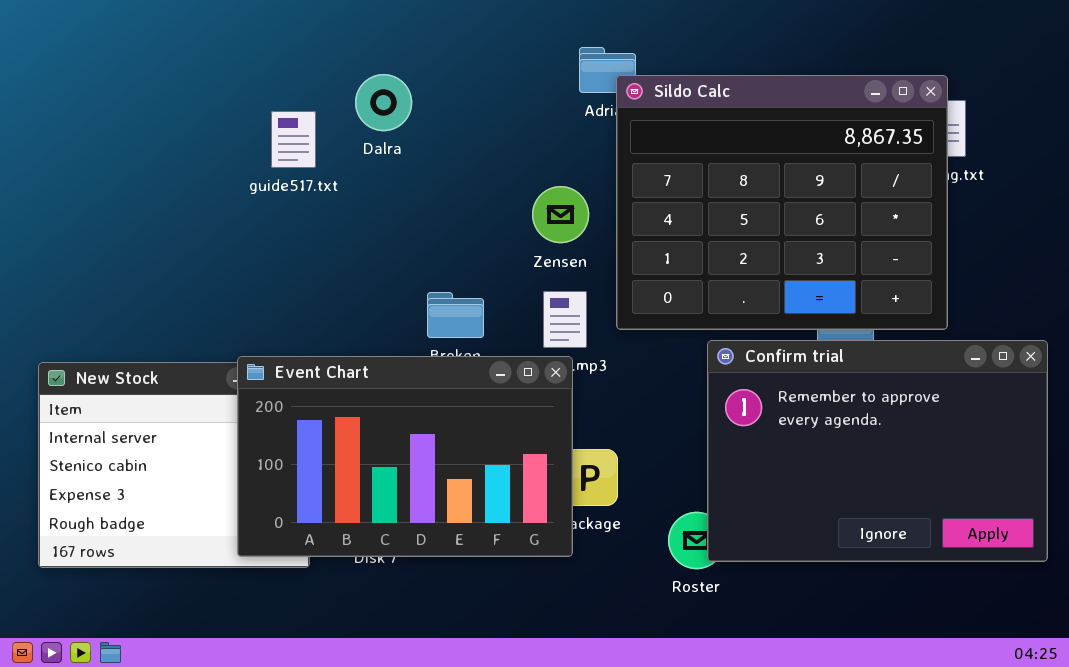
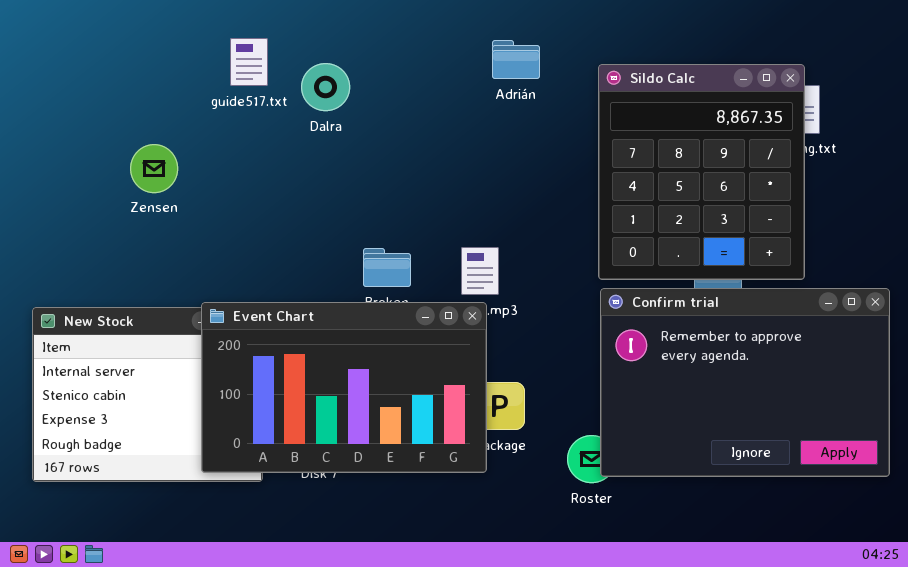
Sildo Calc: [616,75,948,330] -> [598,64,805,280], resized
guide517.txt: [271,111,316,168] -> [230,38,268,86], moved
Zensen: [532,186,589,243] -> [130,144,178,193], moved

